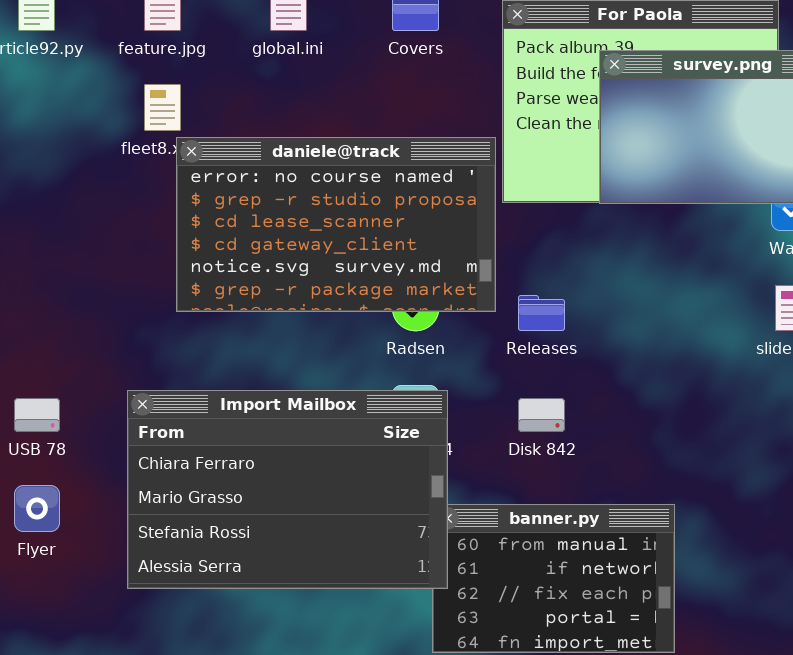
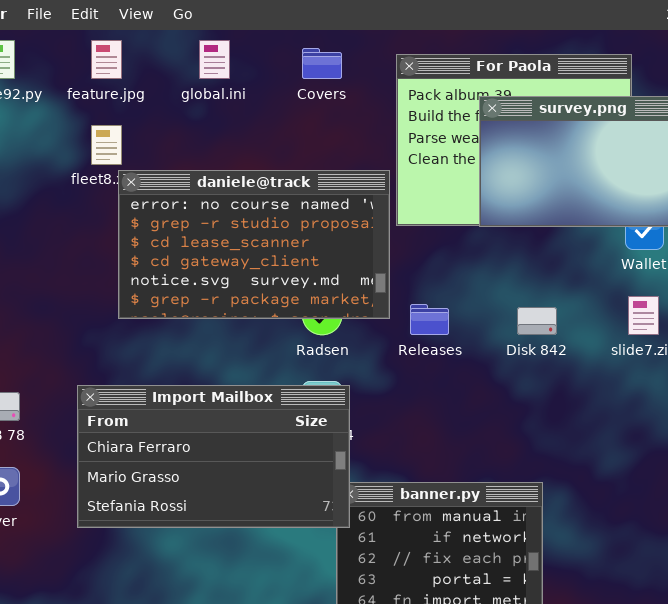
Import Mailbox: [127,390,448,589] -> [77,385,350,528], resized
Disk 842: [518,398,565,432] -> [517,307,557,335], moved

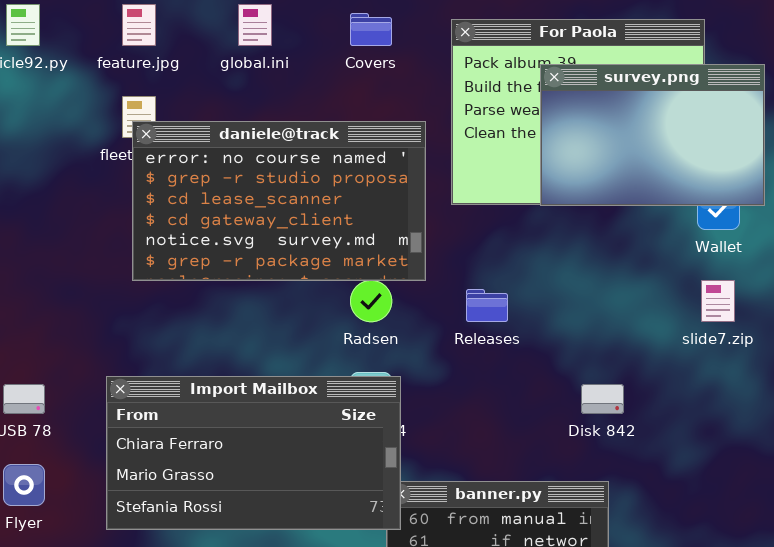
daniele@track: [118,170,390,319] -> [132,121,426,281], moved
Disk 842: [517,307,557,335] -> [581,384,624,414], moved

